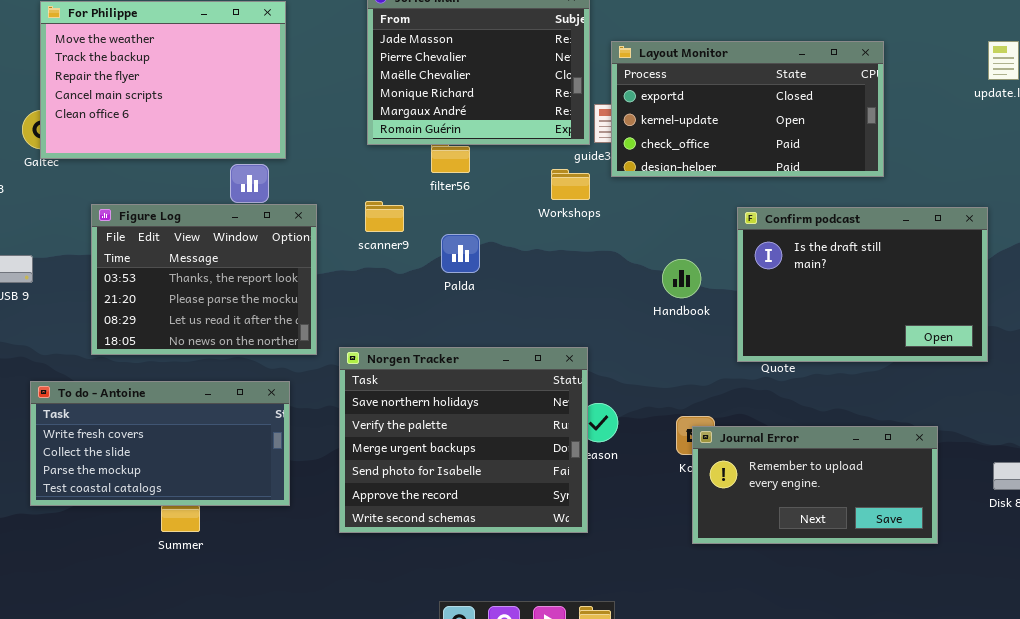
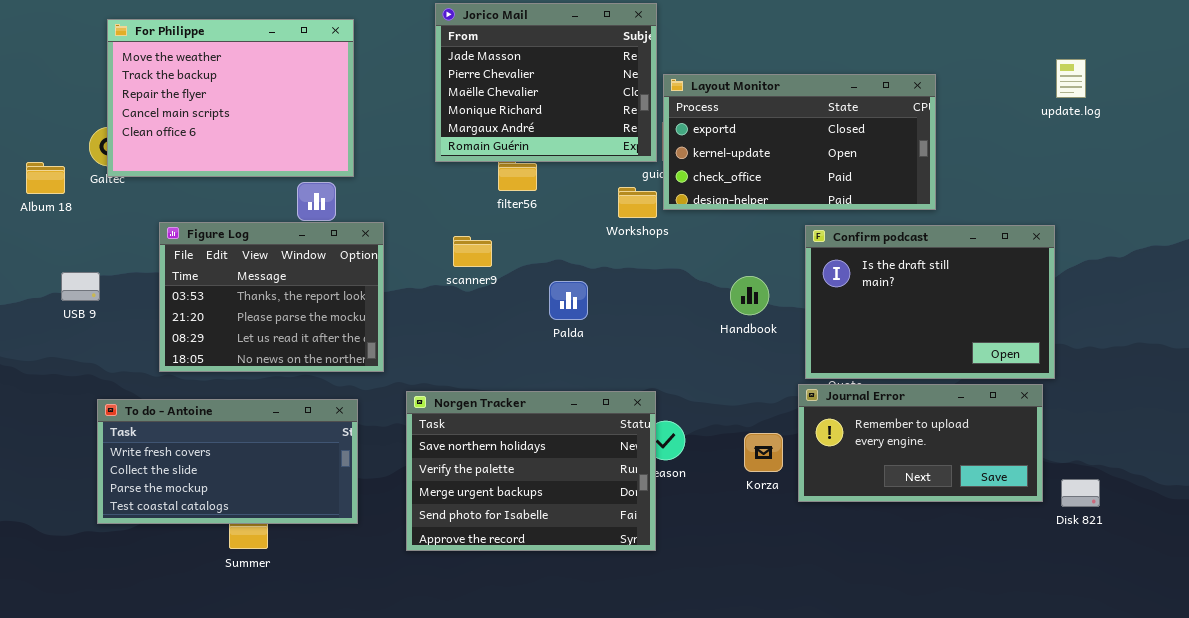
Layout Monitor: [611,41,884,177] -> [663,74,936,210], moved
scanner9: [365,201,404,232] -> [453,236,492,267], moved
Palda: [441,234,480,273] -> [549,281,588,320], moved
Norgen Tracker: [339,347,588,533] -> [406,391,656,551], resized
Journal Error: [692,426,938,544] -> [798,384,1043,502], moved

